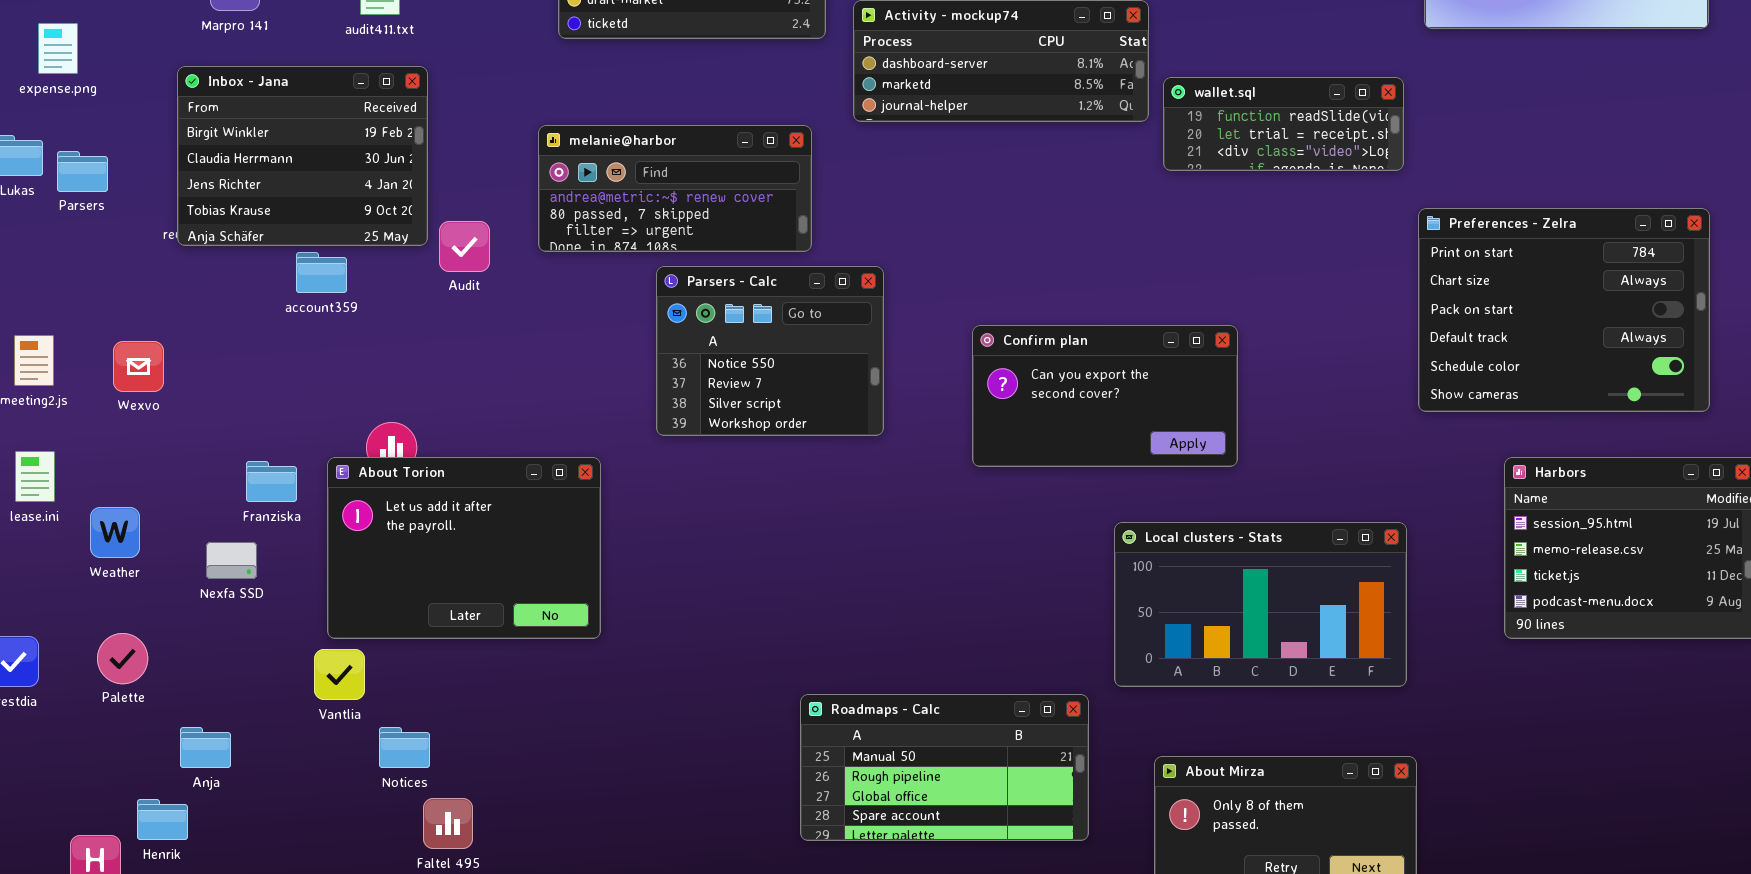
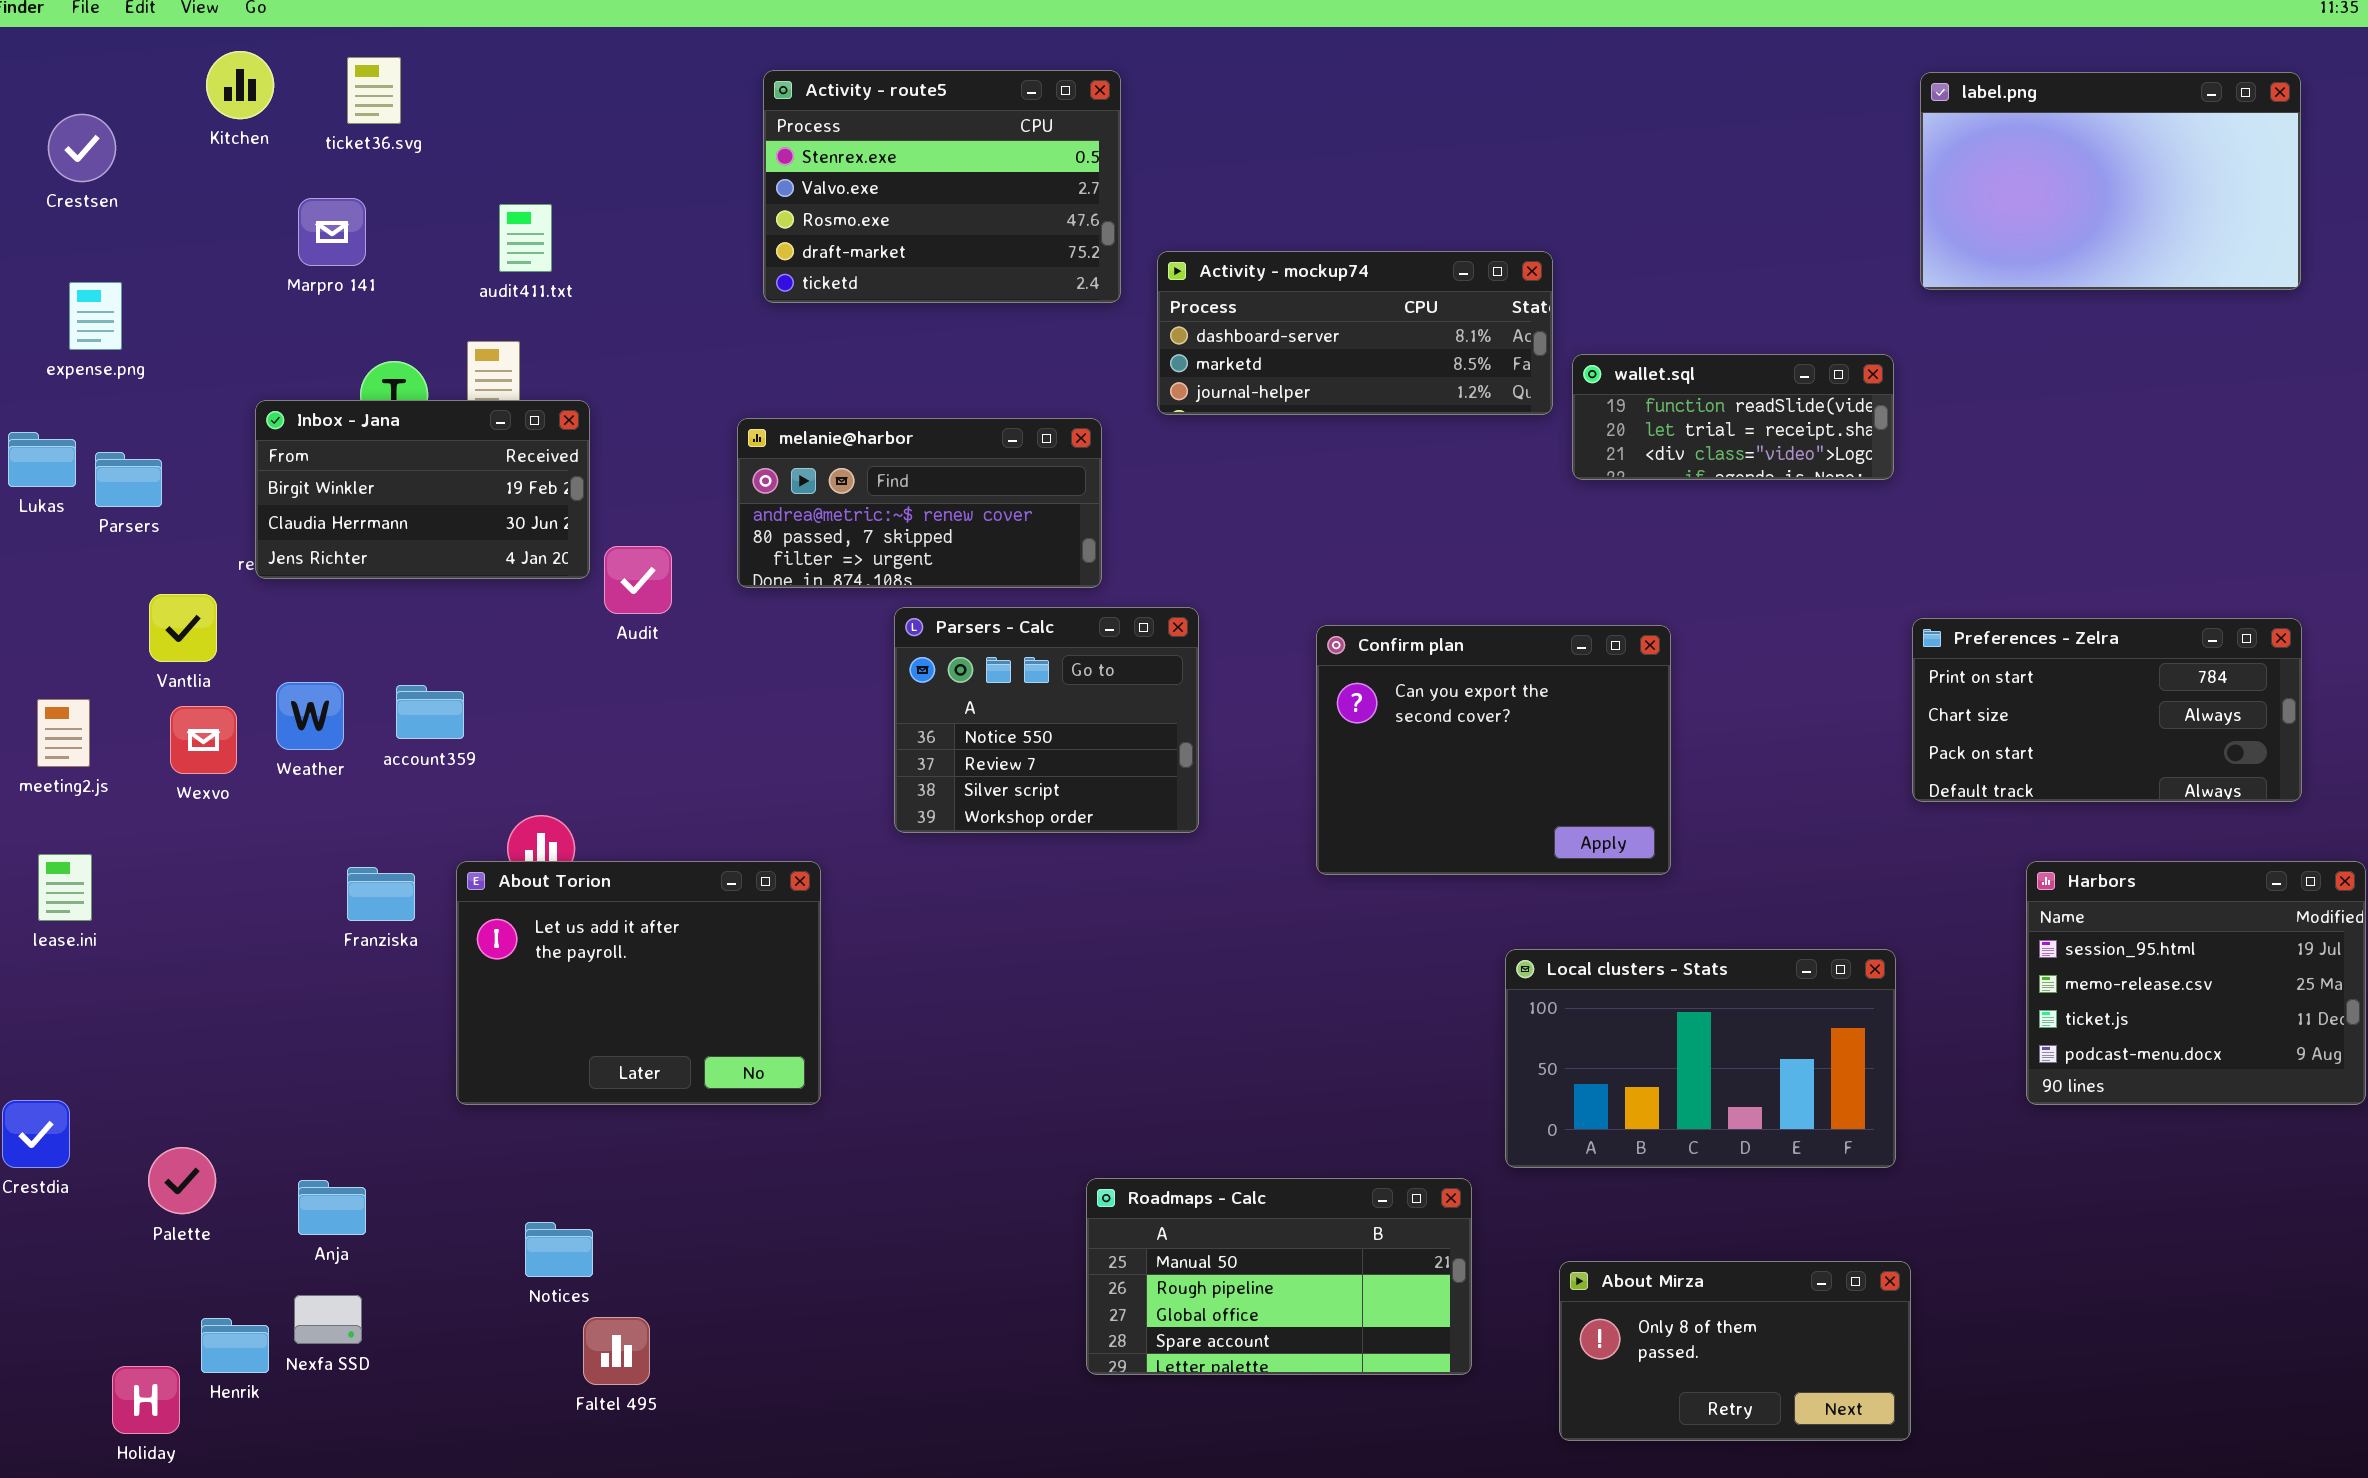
Inbox - Jana: [177,66,428,246] -> [255,400,590,579], resized
Preferences - Zelra: [1418,208,1710,412] -> [1912,618,2302,802], resized
account359: [296,252,347,293] -> [396,685,464,739], moved
Confirm plan: [972,325,1238,467] -> [1316,625,1671,875], resized
Weather: [90,507,140,558] -> [276,682,344,750], moved
Nexfa SSD: [206,542,257,579] -> [294,1295,362,1344], moved
Palette: [97,633,148,684] -> [148,1147,216,1214], moved
Vantlia: [314,649,365,700] -> [149,594,217,662], moved
Anja: [180,727,231,768] -> [298,1180,366,1235], moved

